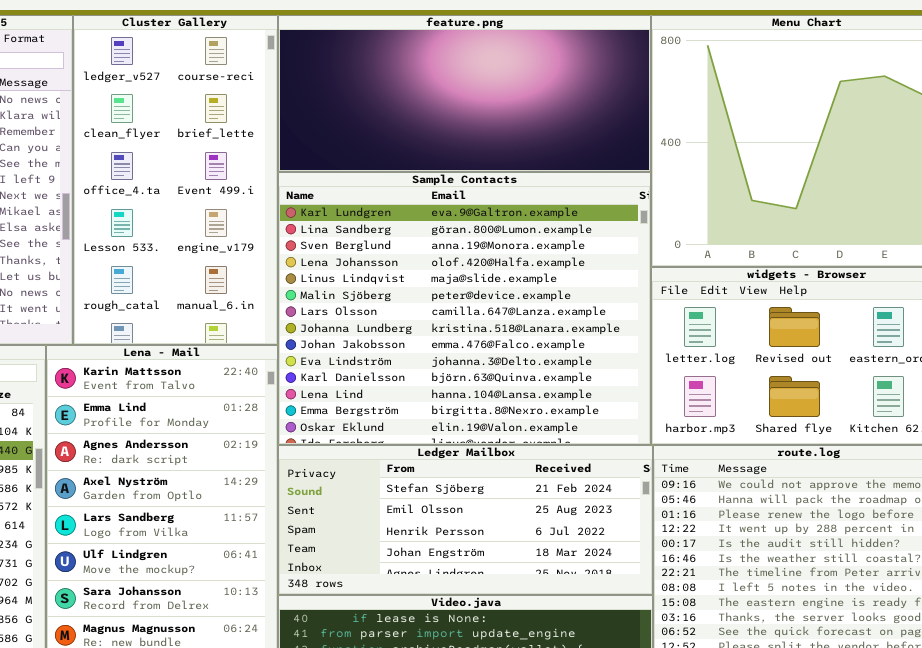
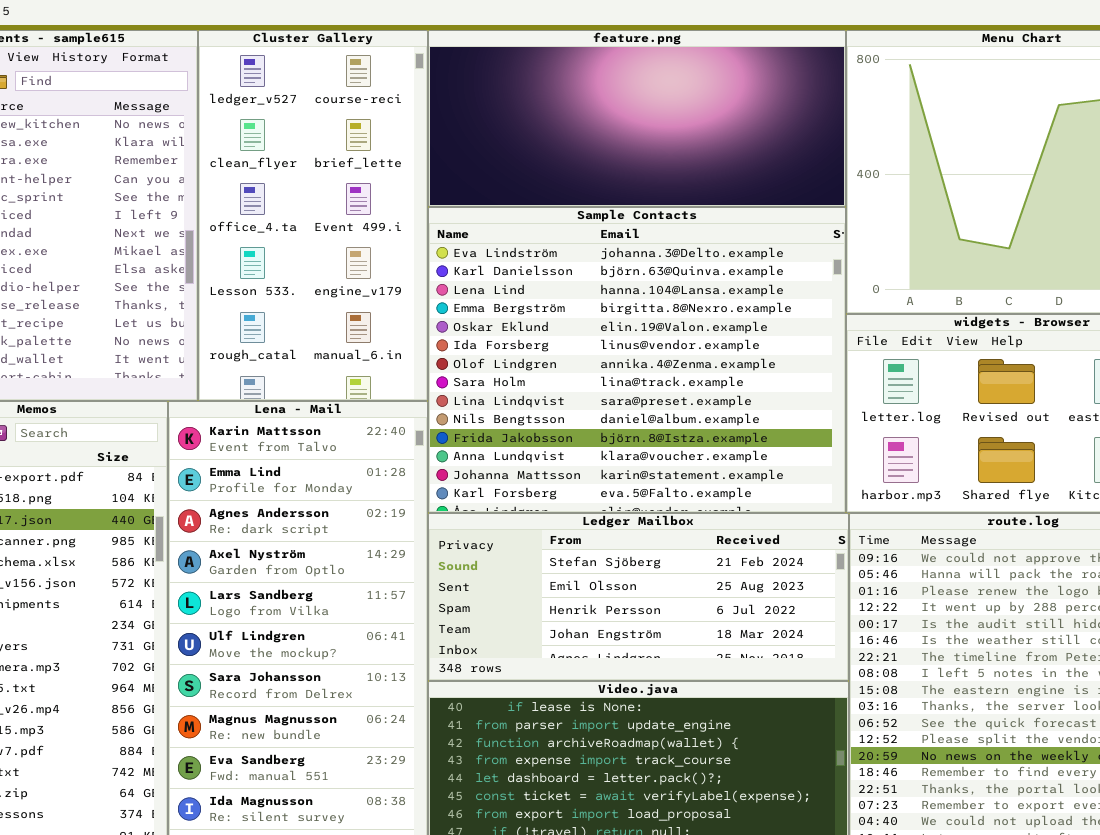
Sample Contacts: [278,172,651,445] -> [428,207,846,513], scrolled down 9 rows

